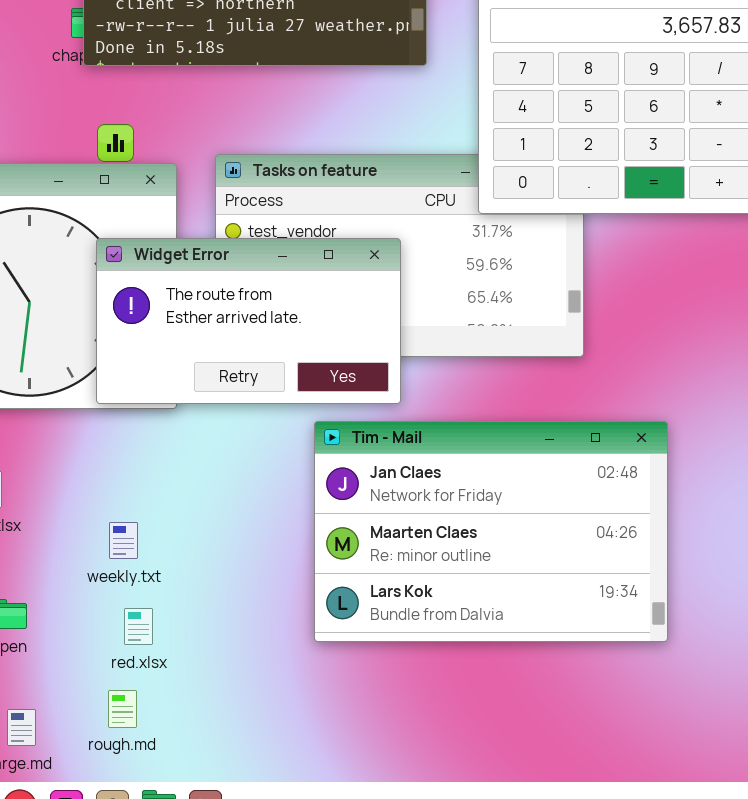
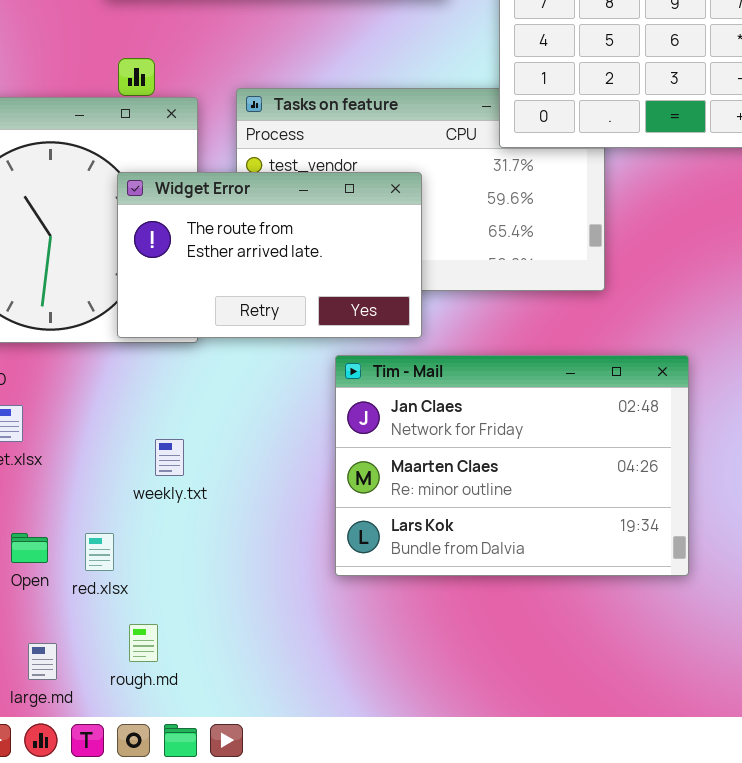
weekly.txt: [109,522,138,559] -> [155,439,184,476], moved
red.xlsx: [124,608,153,645] -> [85,533,114,571], moved

